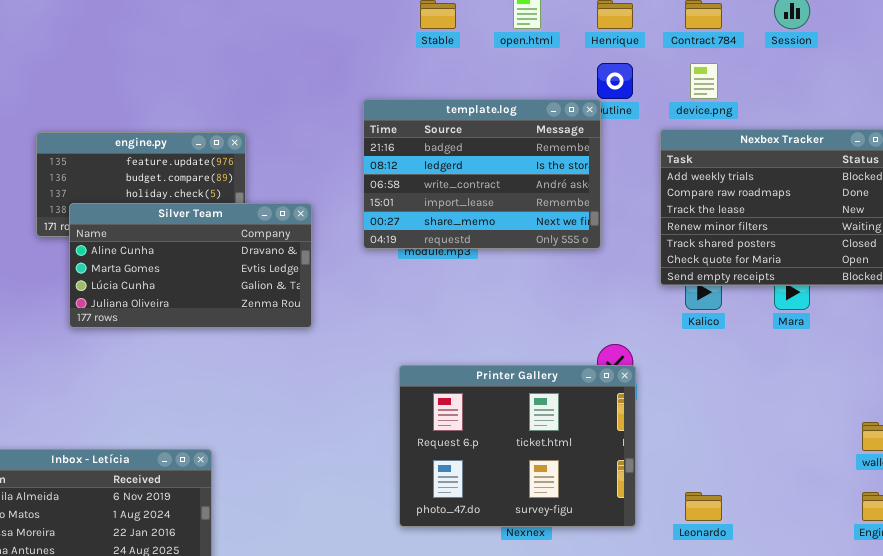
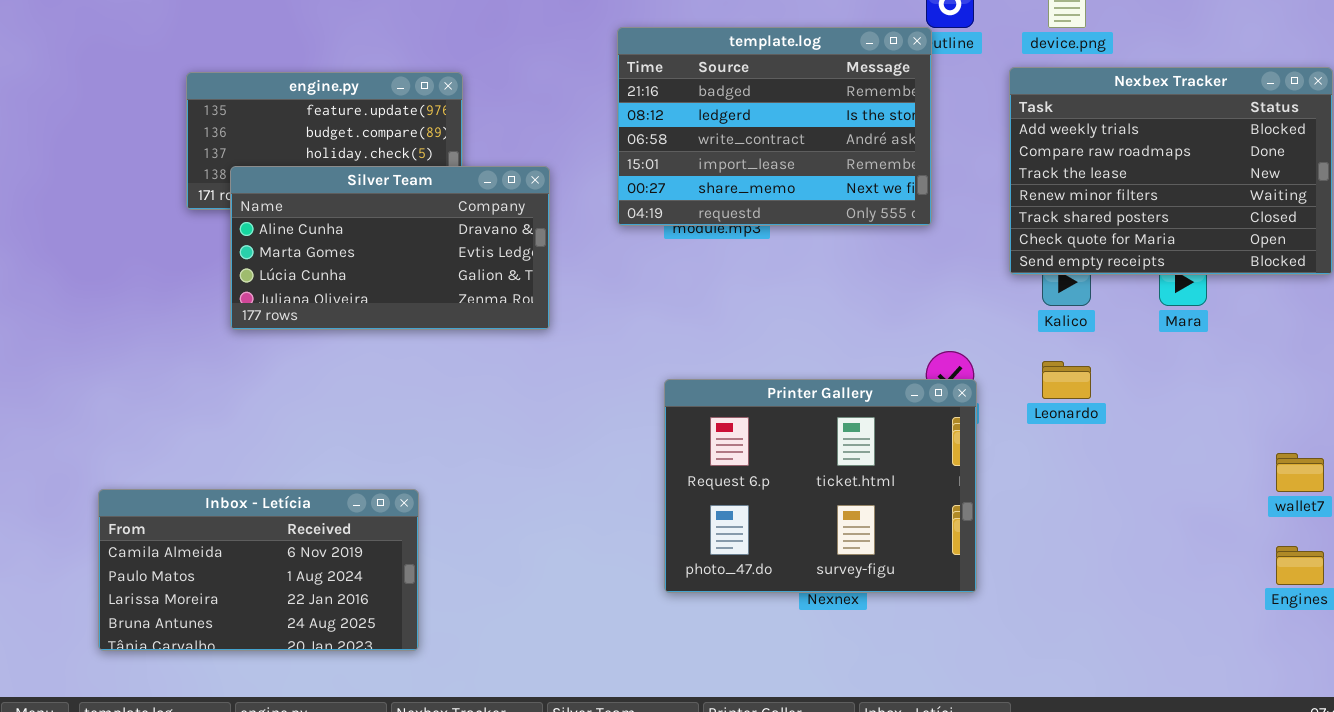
Leonardo: [685,492,722,521] -> [1042,361,1091,399], moved

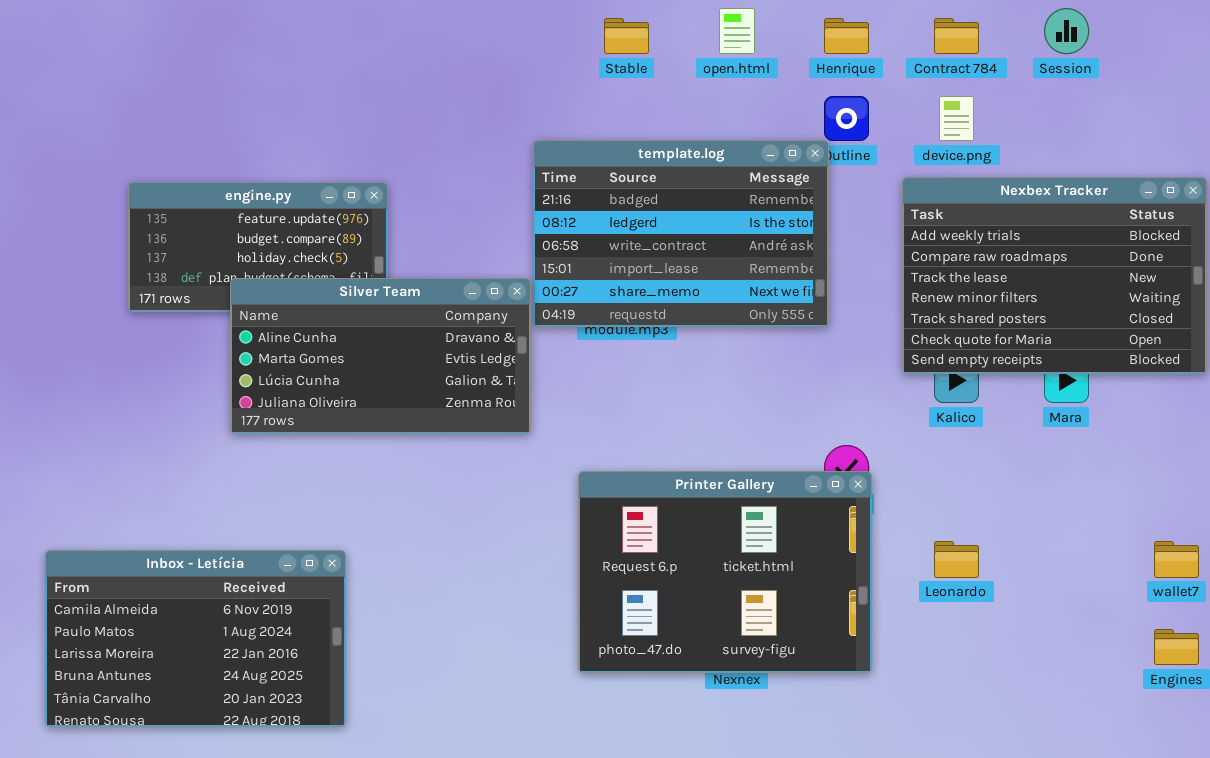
Silver Team: [230,166,550,330] -> [230,278,531,434], moved
Leonardo: [1042,361,1091,399] -> [934,541,979,578], moved
Inbox - Letícia: [98,489,419,651] -> [45,550,346,727], resized

